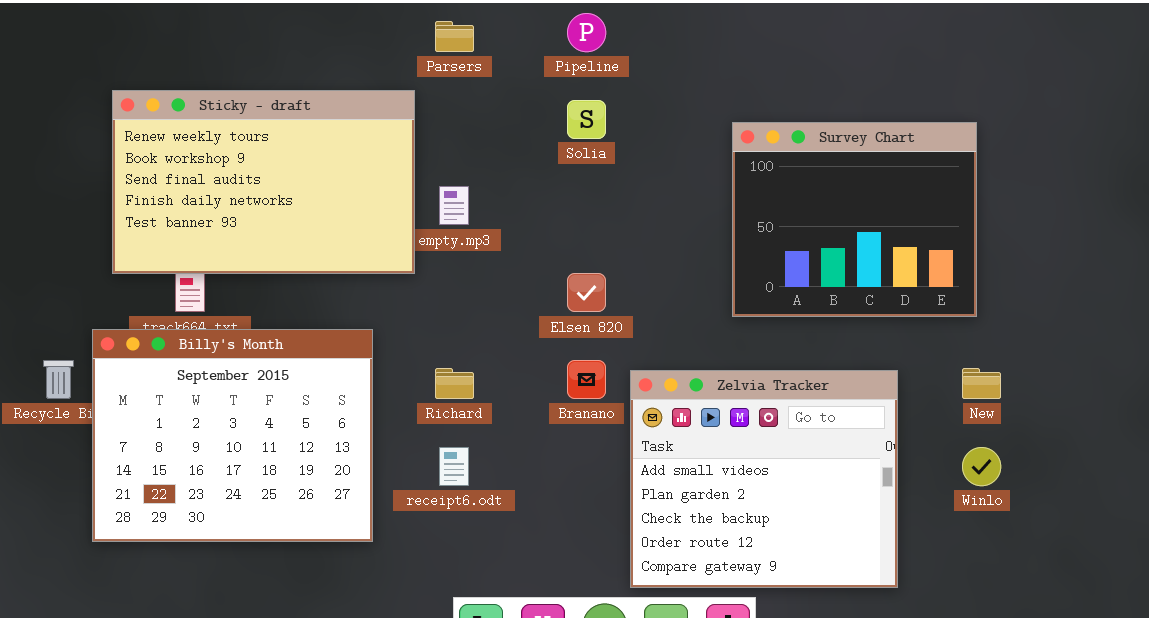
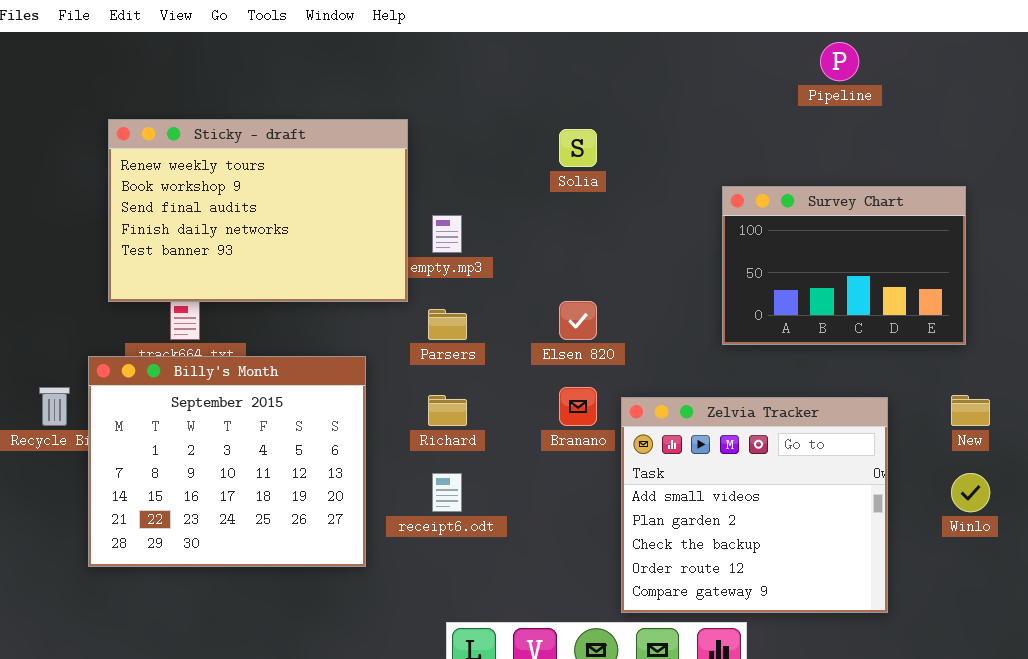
Pipeline: [567,13,606,52] -> [820,42,859,81], moved
Parsers: [435,21,474,52] -> [428,309,467,340], moved
Survey Chart: [732,122,977,317] -> [722,186,966,345], resized

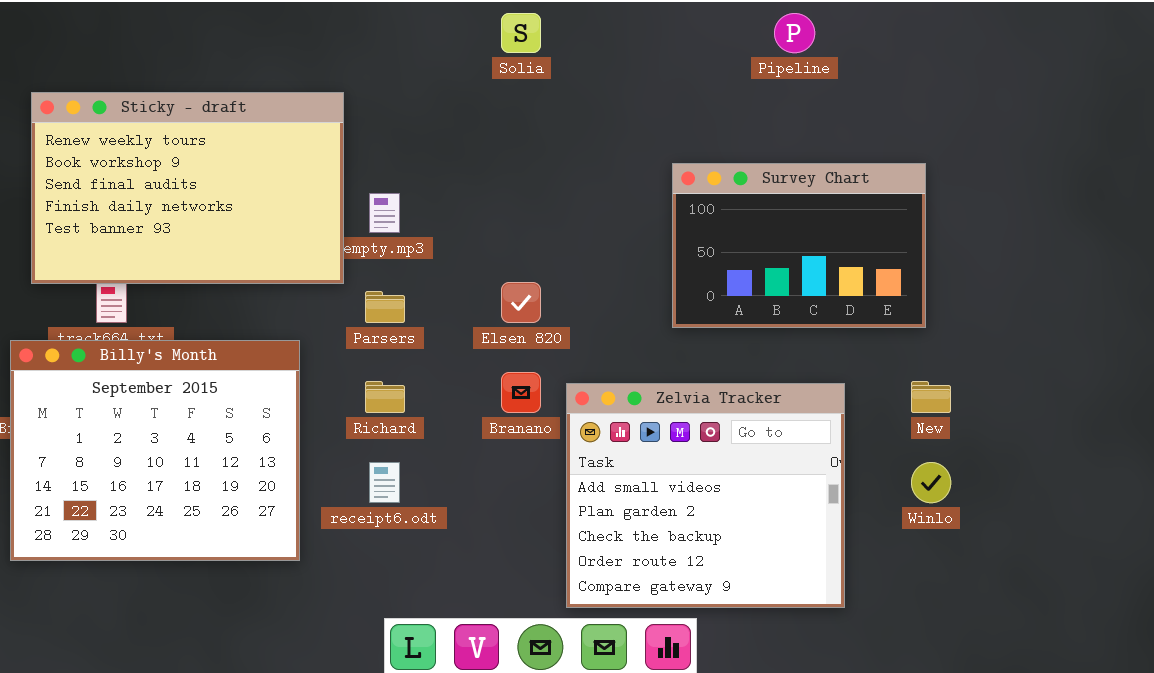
Solia: [559,129,597,167] -> [501,13,541,53], moved

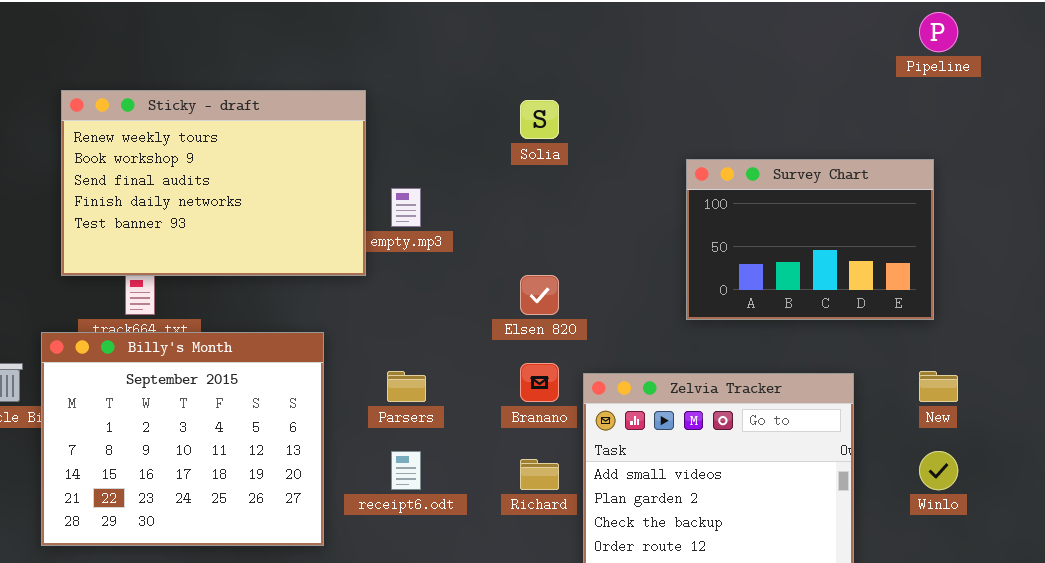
Solia: [501,13,541,53] -> [520,100,559,139], moved
Pipeline: [774,13,815,53] -> [919,12,958,52], moved
Parsers: [365,291,405,323] -> [387,371,426,402], moved
Richard: [365,381,405,413] -> [520,459,559,490], moved

